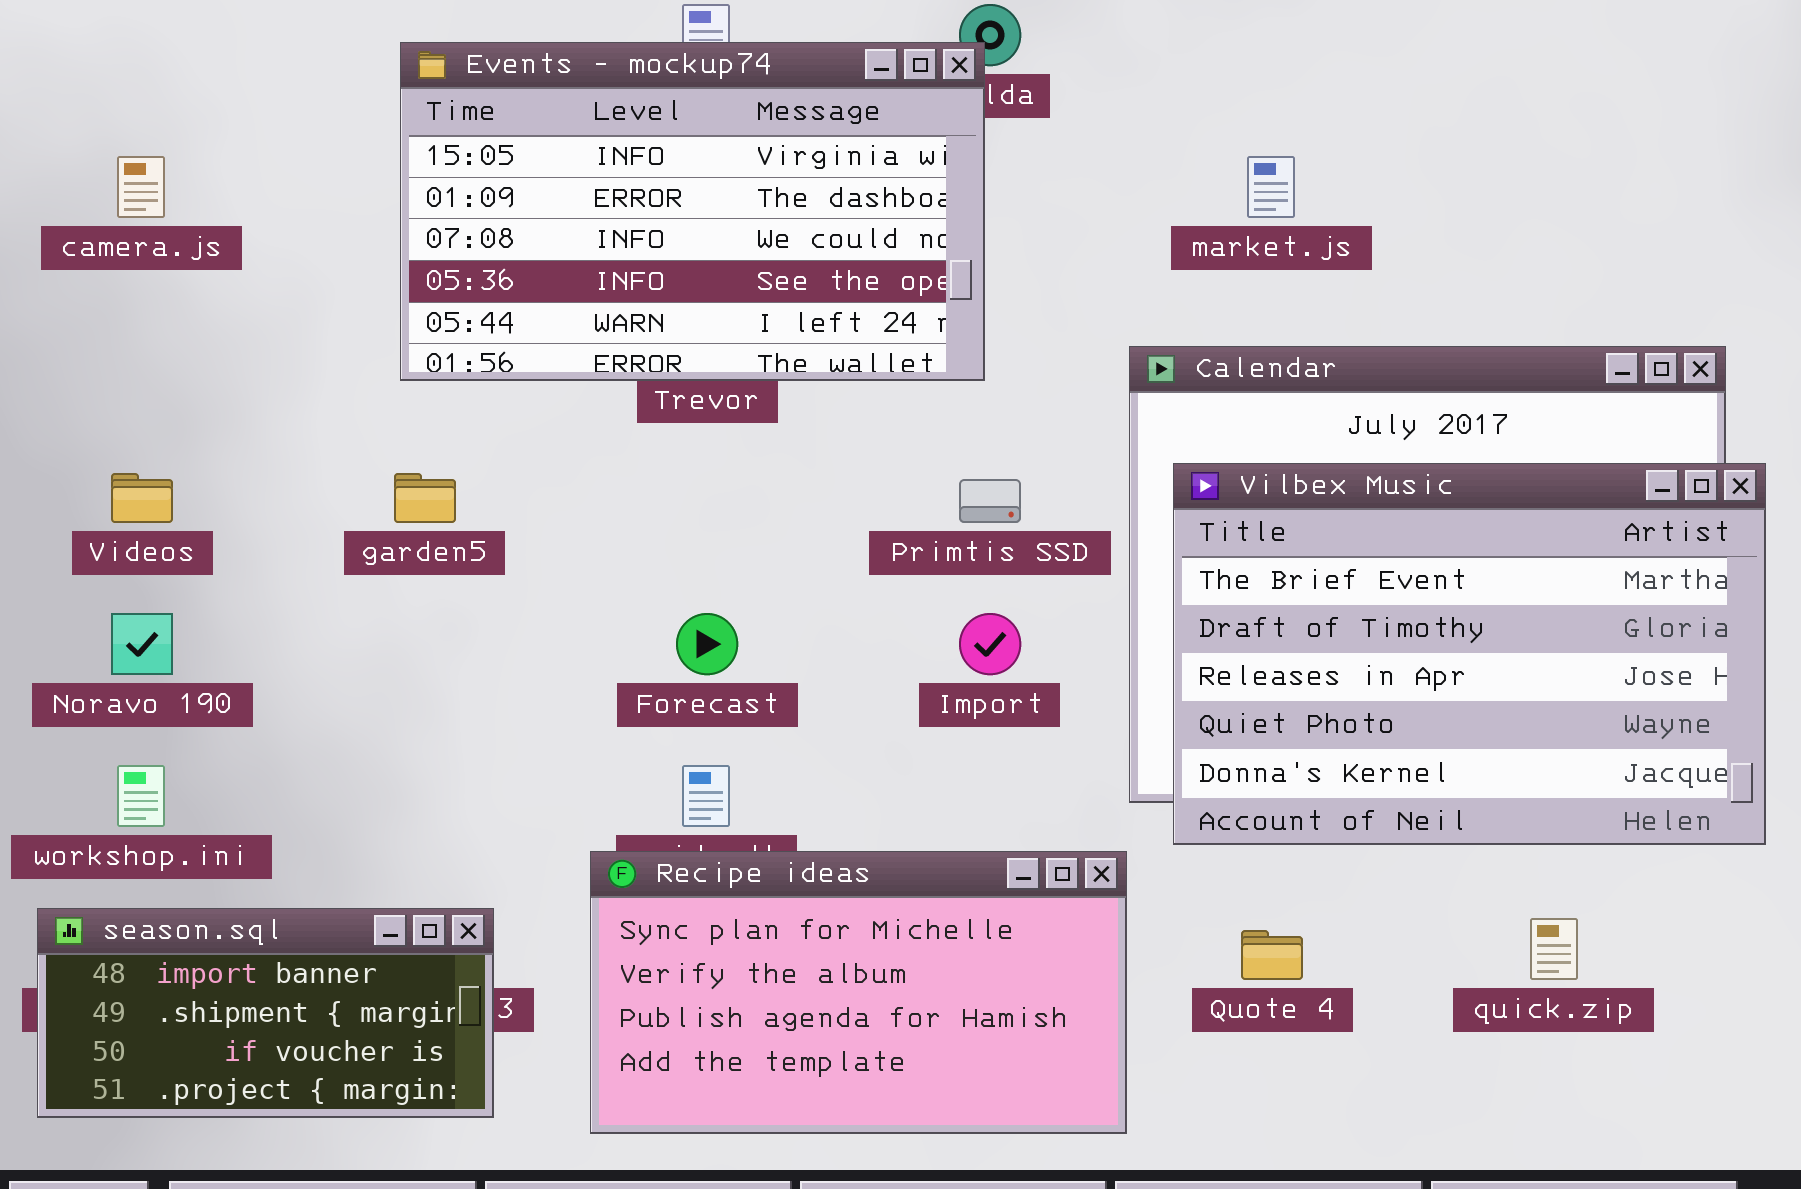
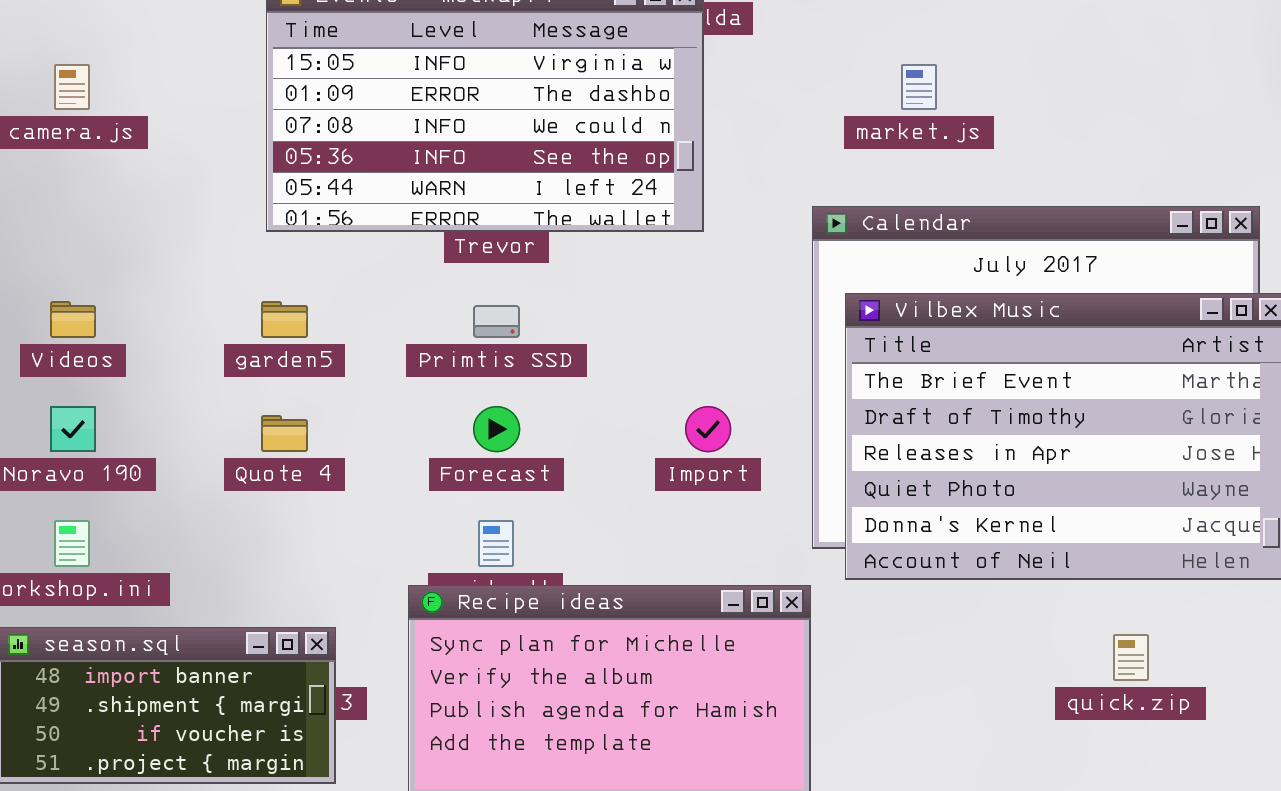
Primtis SSD: [959,479,1021,523] -> [473,305,520,338], moved
Quote 4: [1241,930,1303,980] -> [261,415,308,452], moved

